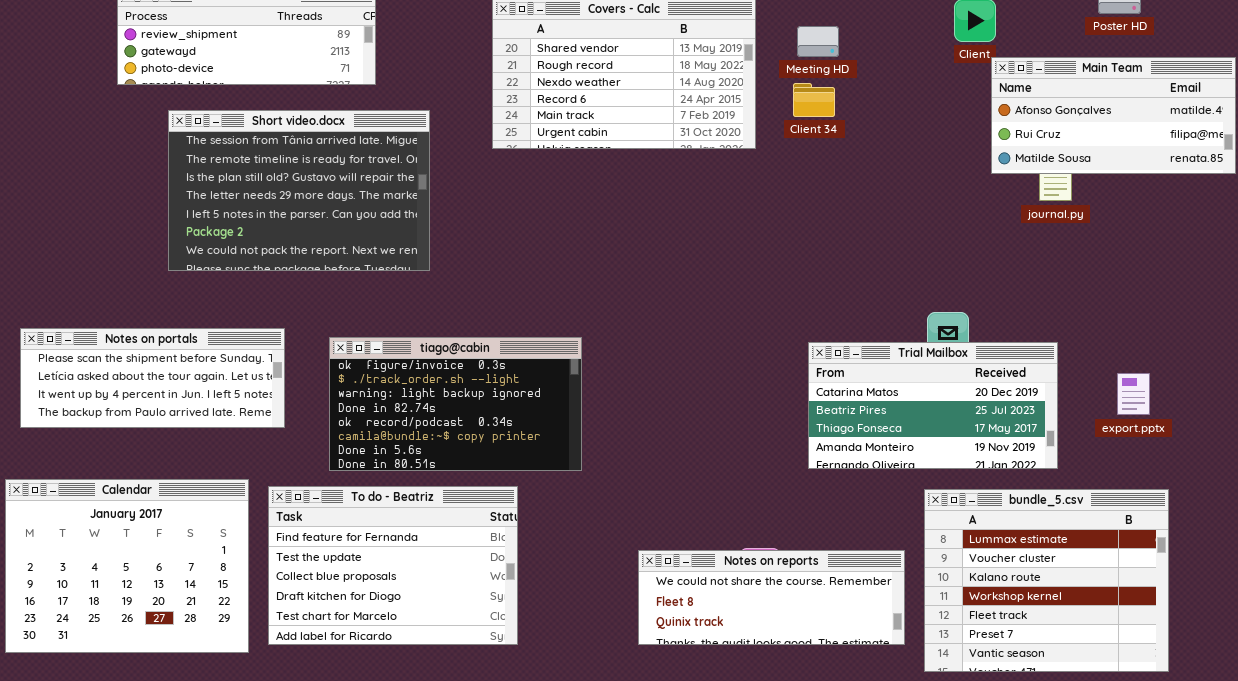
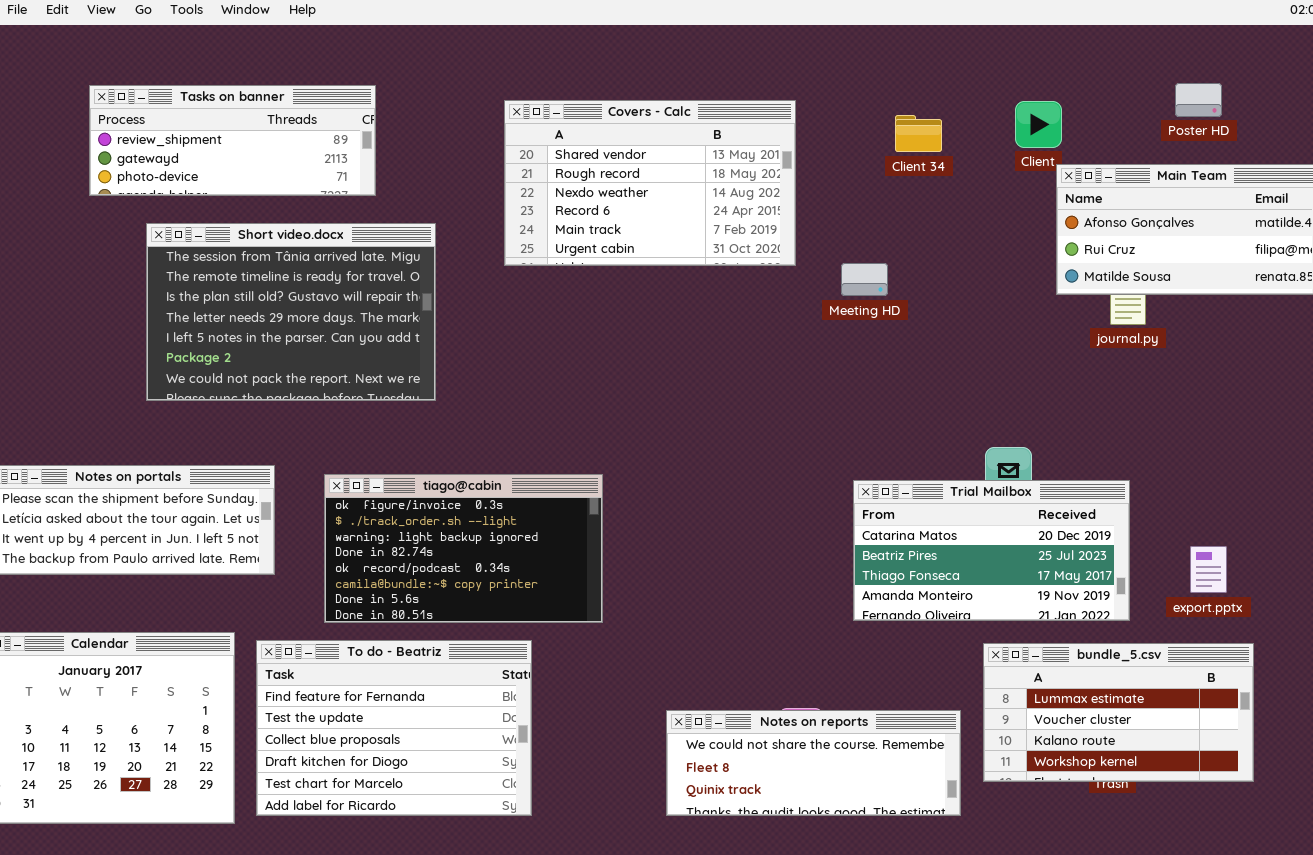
Meeting HD: [797,26,839,57] -> [841,263,888,296], moved
Client 34: [793,83,835,117] -> [895,115,942,152], moved
export.pptx: [1117,373,1150,415] -> [1190,546,1227,593], moved
bundle_5.csv: [924,489,1169,672] -> [983,643,1254,782], resized

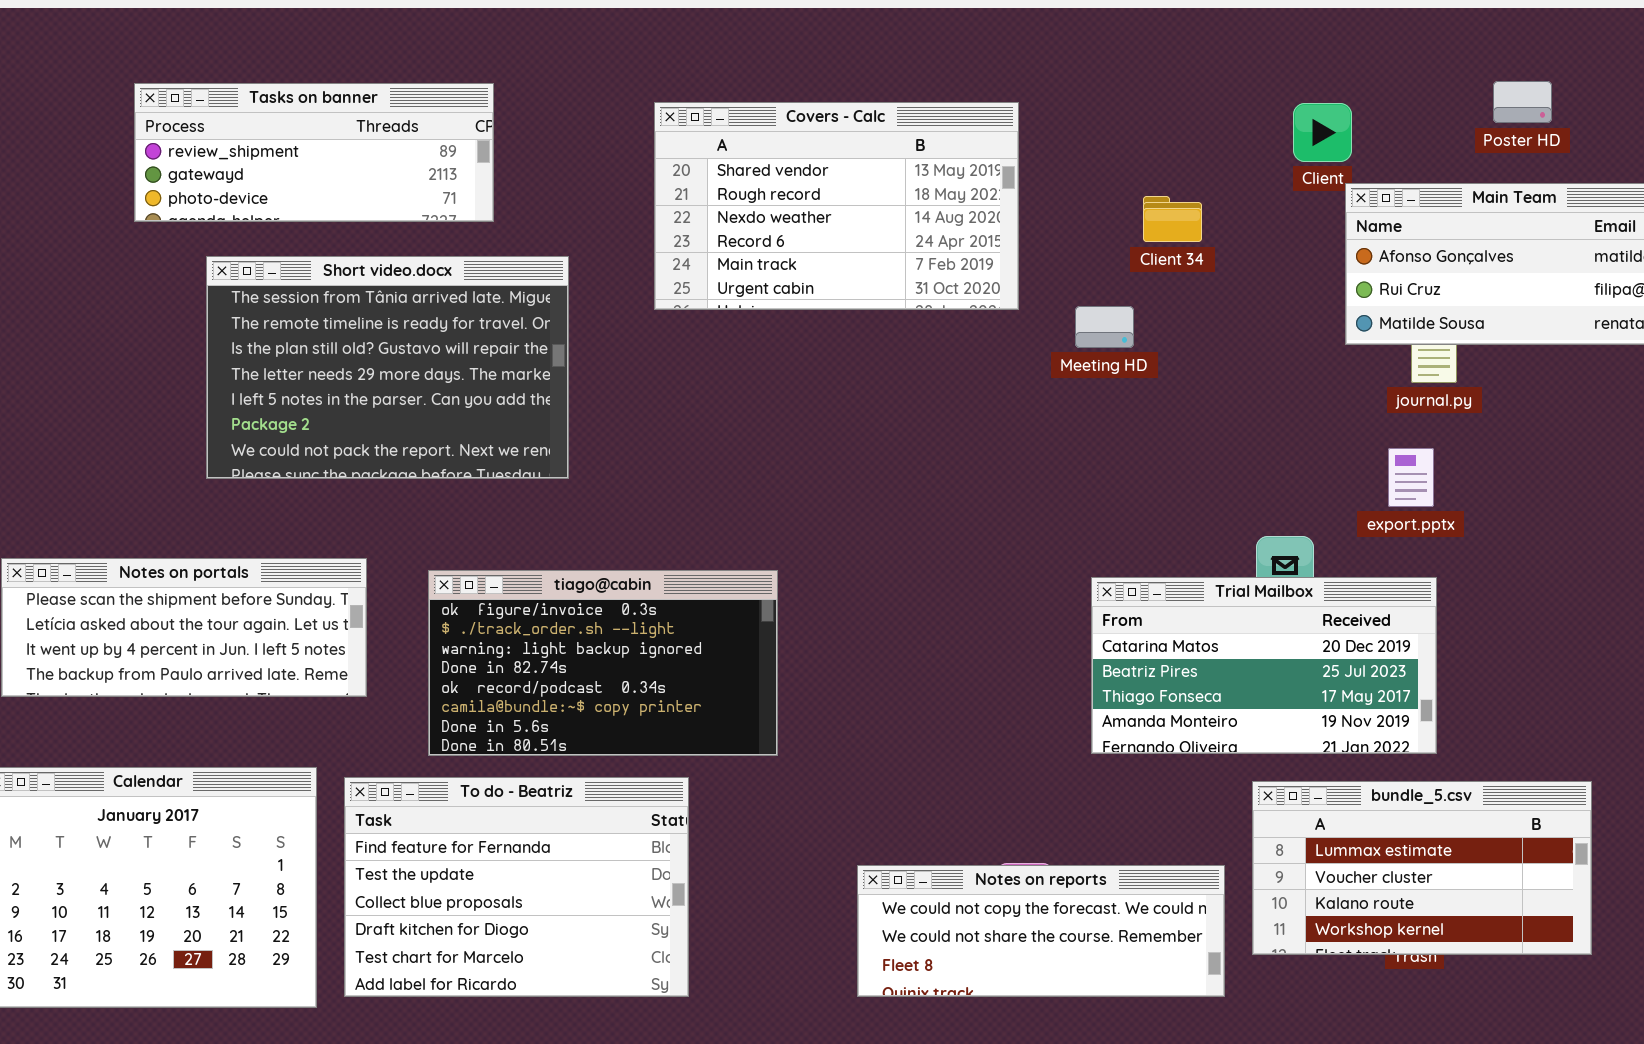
Client 34: [895,115,942,152] -> [1143,196,1202,242], moved
export.pptx: [1190,546,1227,593] -> [1388,448,1434,507], moved
Notes on reports: [666,710,961,816] -> [857,865,1225,997], scrolled up 1 row

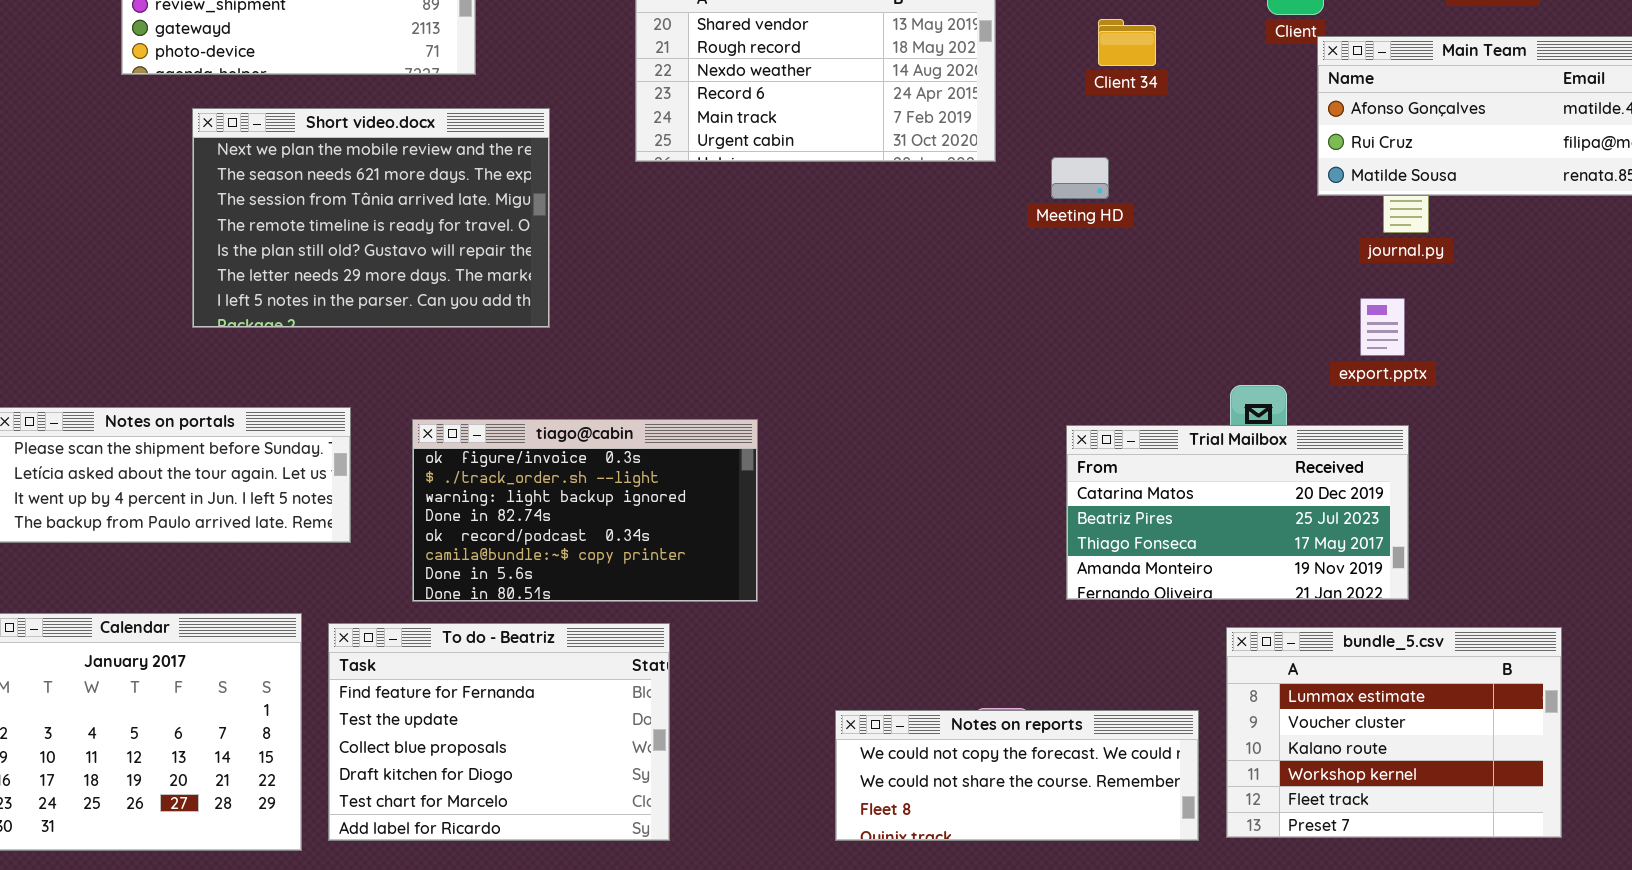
Client 34: [1143,196,1202,242] -> [1098,19,1156,66], moved
Short video.docx: [206,256,569,479] -> [192,108,550,328], scrolled up 2 rows
bundle_5.csv: [1252,781,1592,955] -> [1226,627,1562,838], resized

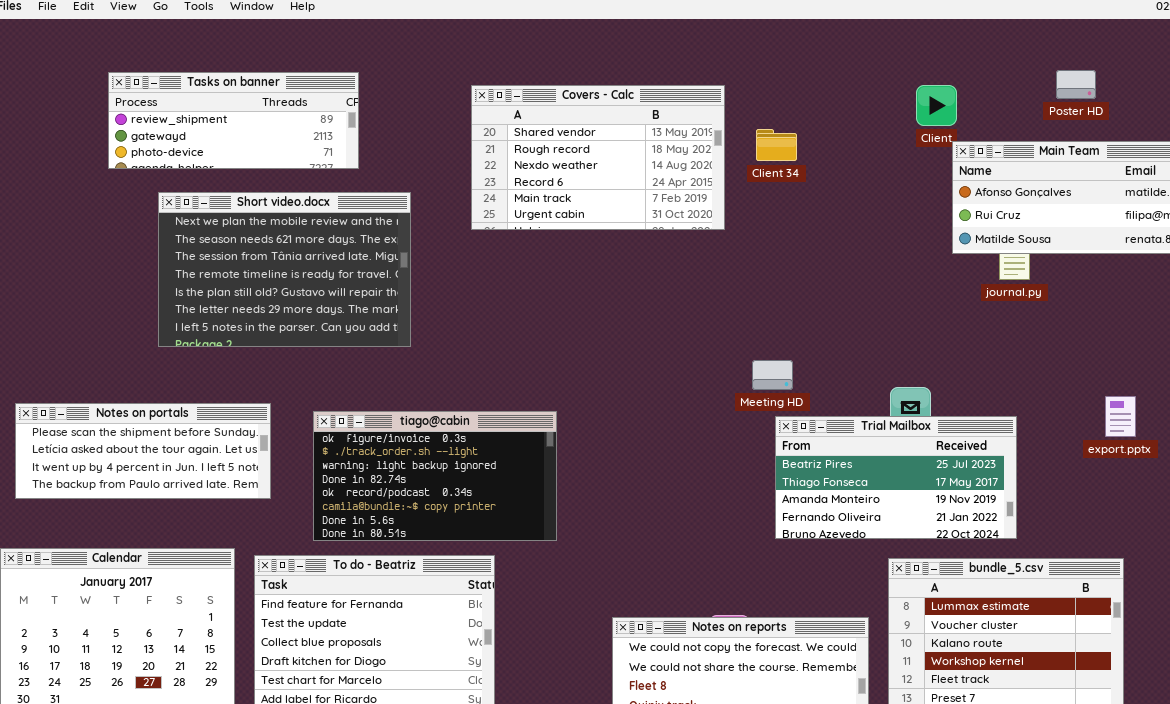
Client 34: [1098,19,1156,66] -> [756,129,797,161], moved
Meeting HD: [1051,157,1109,199] -> [752,360,793,390], moved
export.pptx: [1360,298,1405,356] -> [1105,396,1136,437], moved
Trial Mailbox: [1066,425,1409,600] -> [775,416,1017,539], scrolled down 1 row

